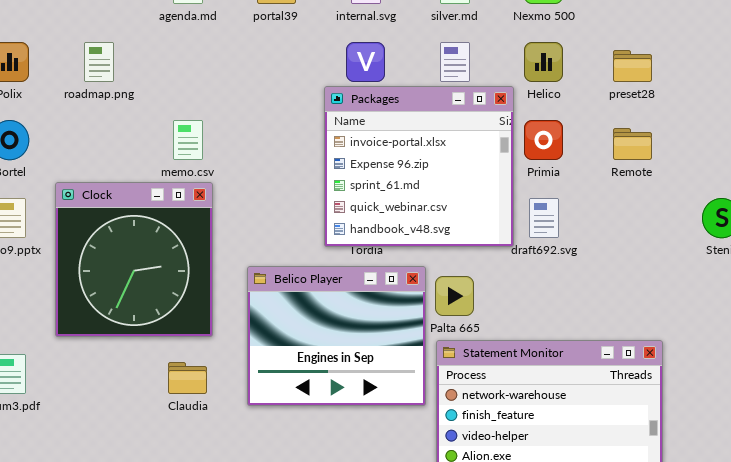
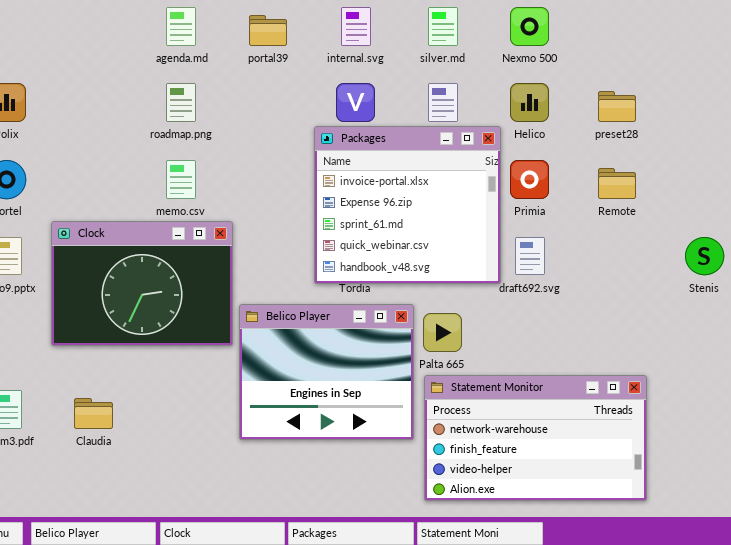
roadmap.png: [84,42,114,82] -> [166,83,196,122], moved
Clock: [55,182,213,337] -> [51,221,233,346], resized
Claudia: [168,362,207,394] -> [74,398,113,429], moved

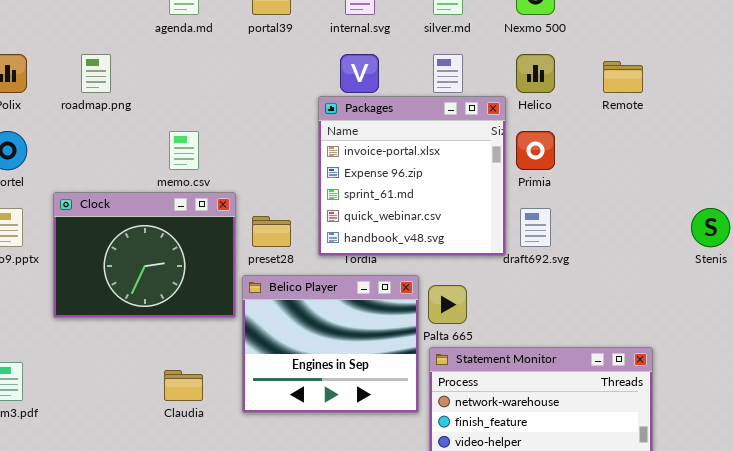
roadmap.png: [166,83,196,122] -> [81,54,111,93], moved
preset28: [598,91,636,122] -> [252,216,291,247], moved
Remote: [598,168,636,199] -> [603,61,643,93], moved
Claudia: [74,398,113,429] -> [164,370,203,401], moved

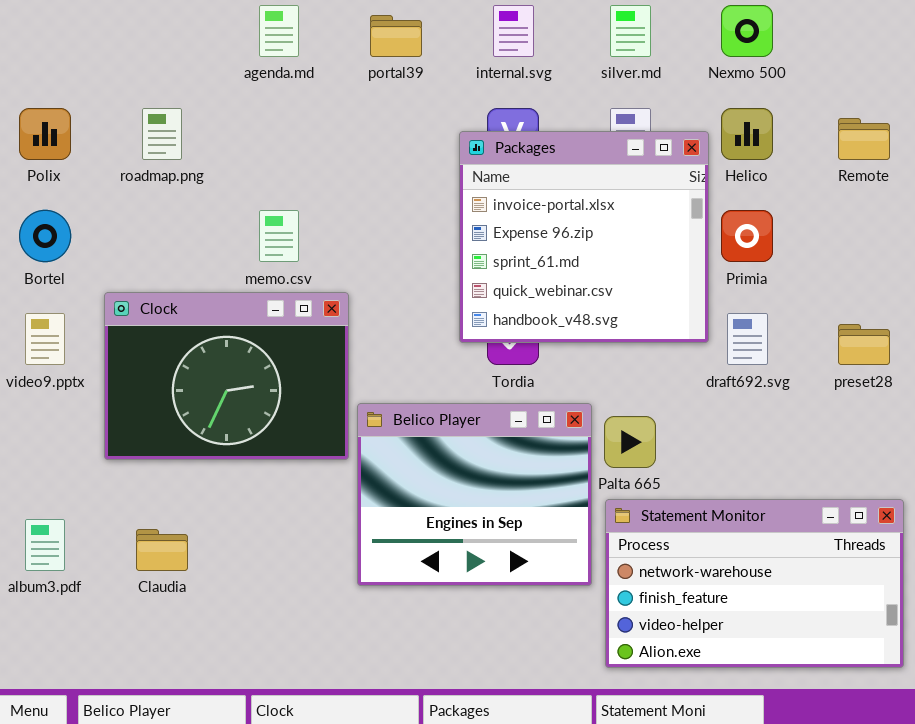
Packages: [318,96,506,256] -> [459,131,709,343], moved
preset28: [252,216,291,247] -> [838,324,890,365], moved
Claudia: [164,370,203,401] -> [136,529,188,571], moved

